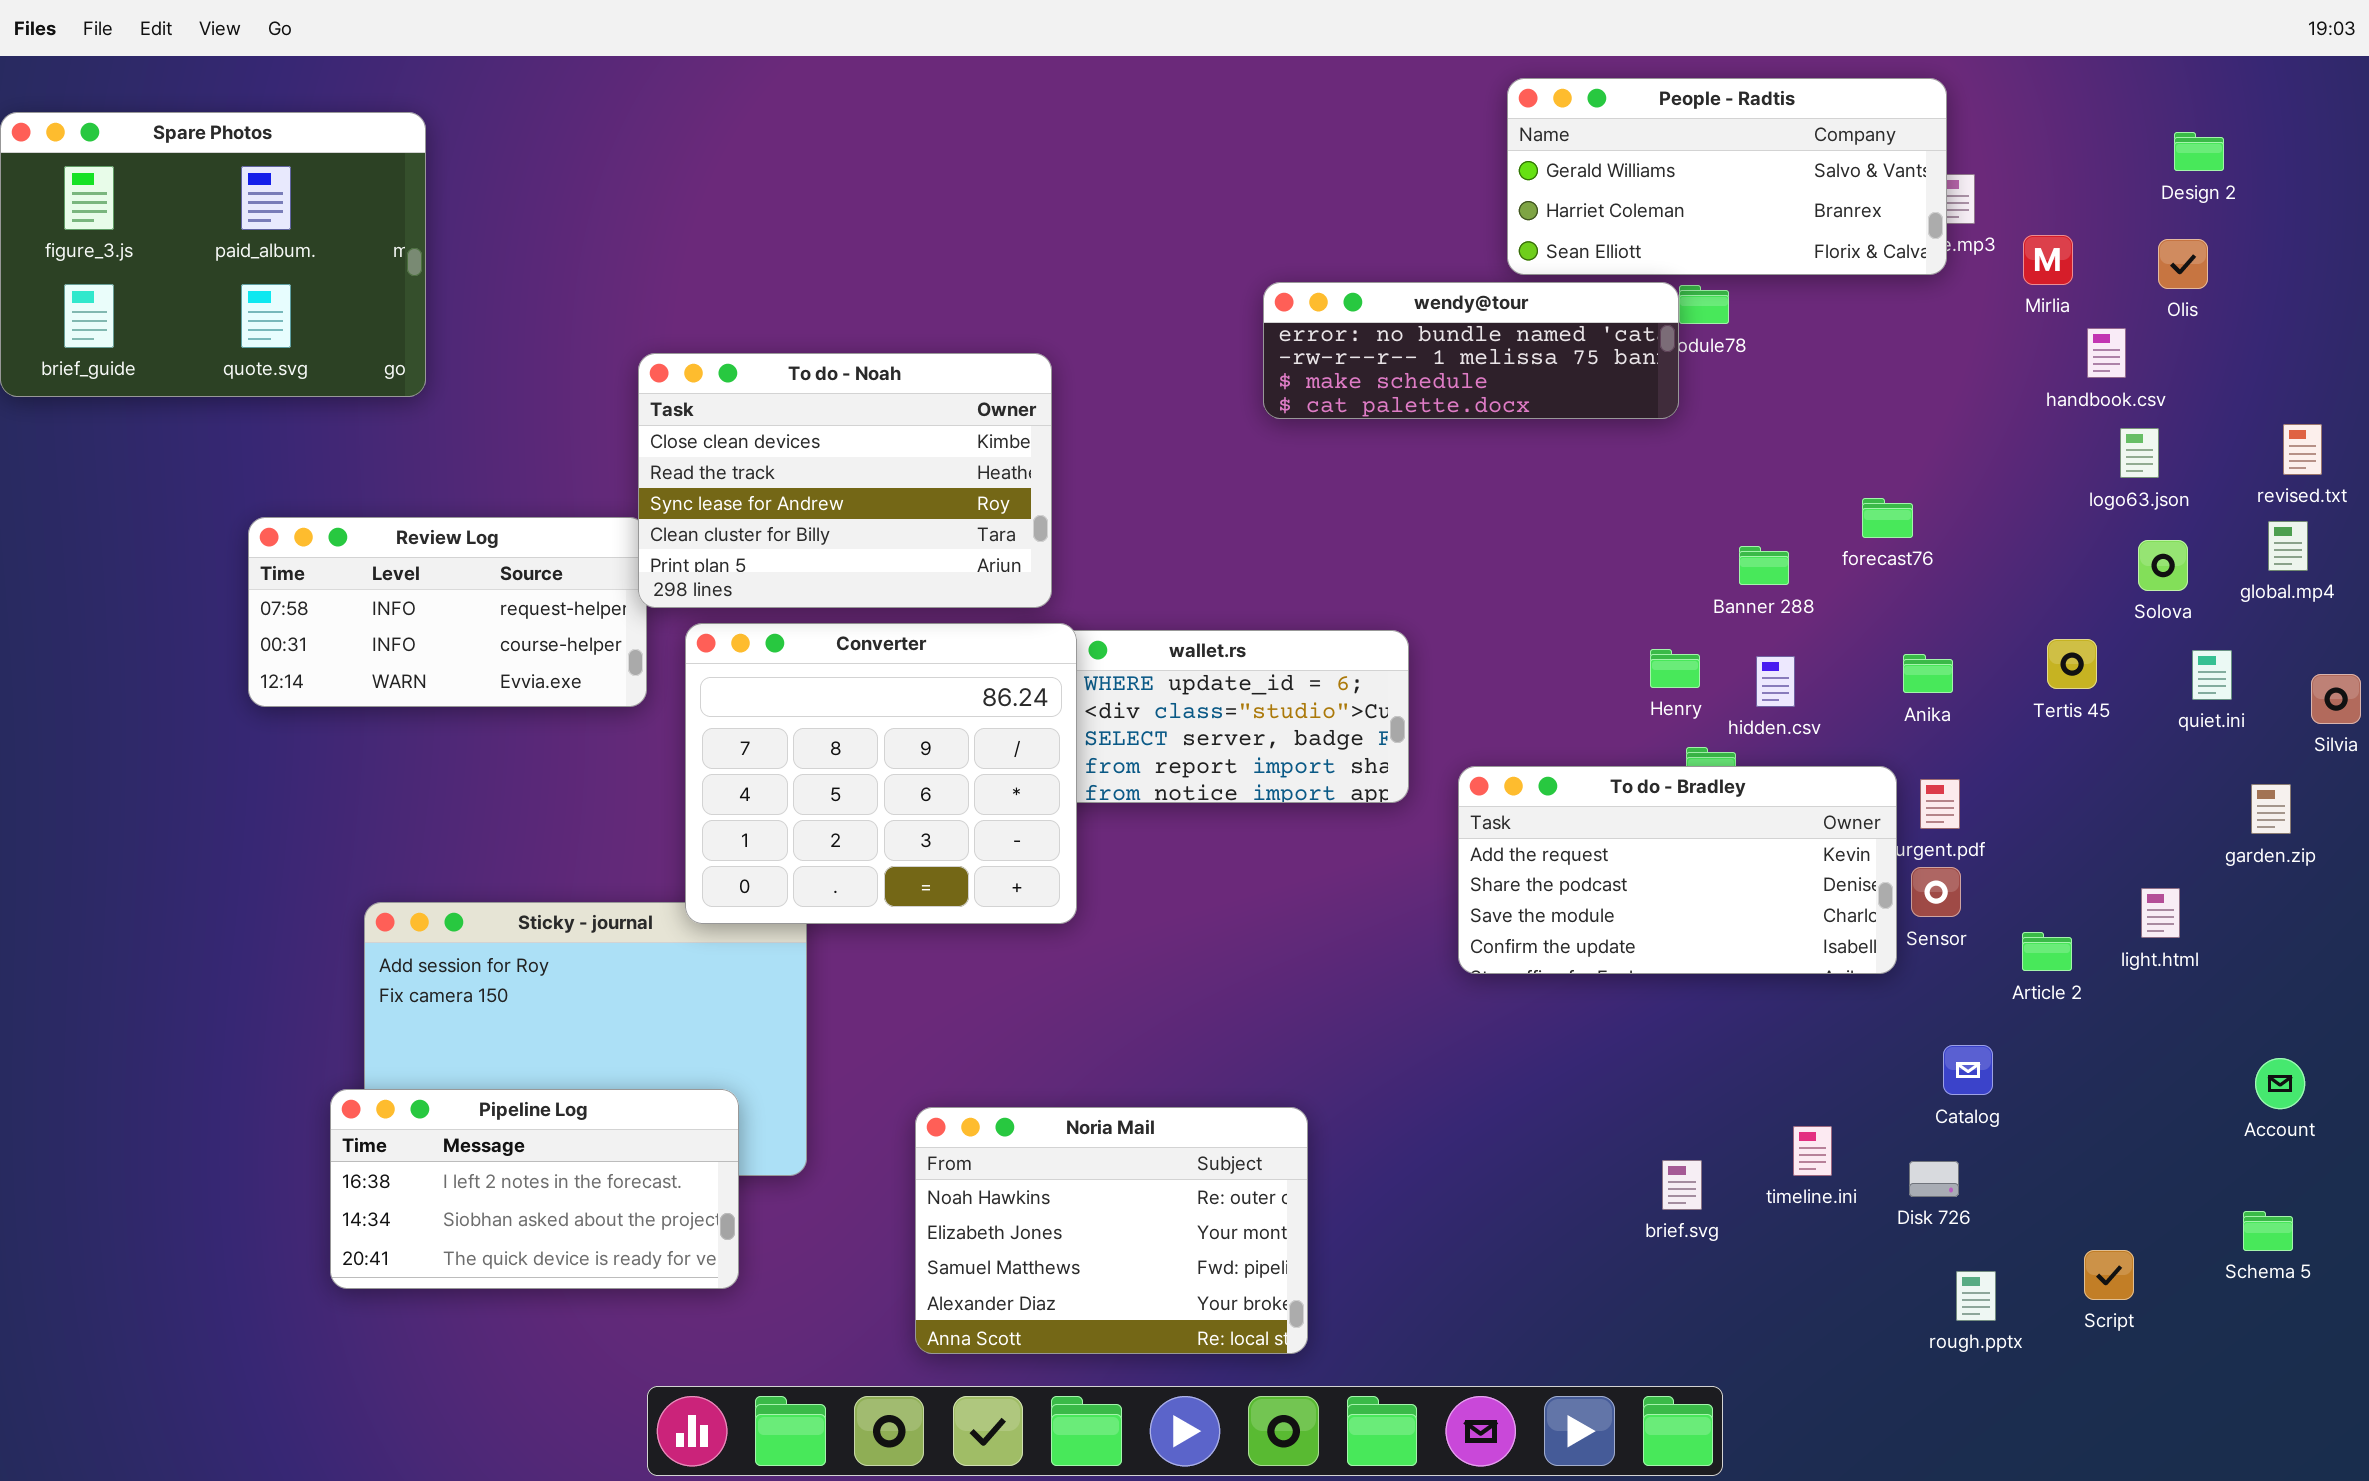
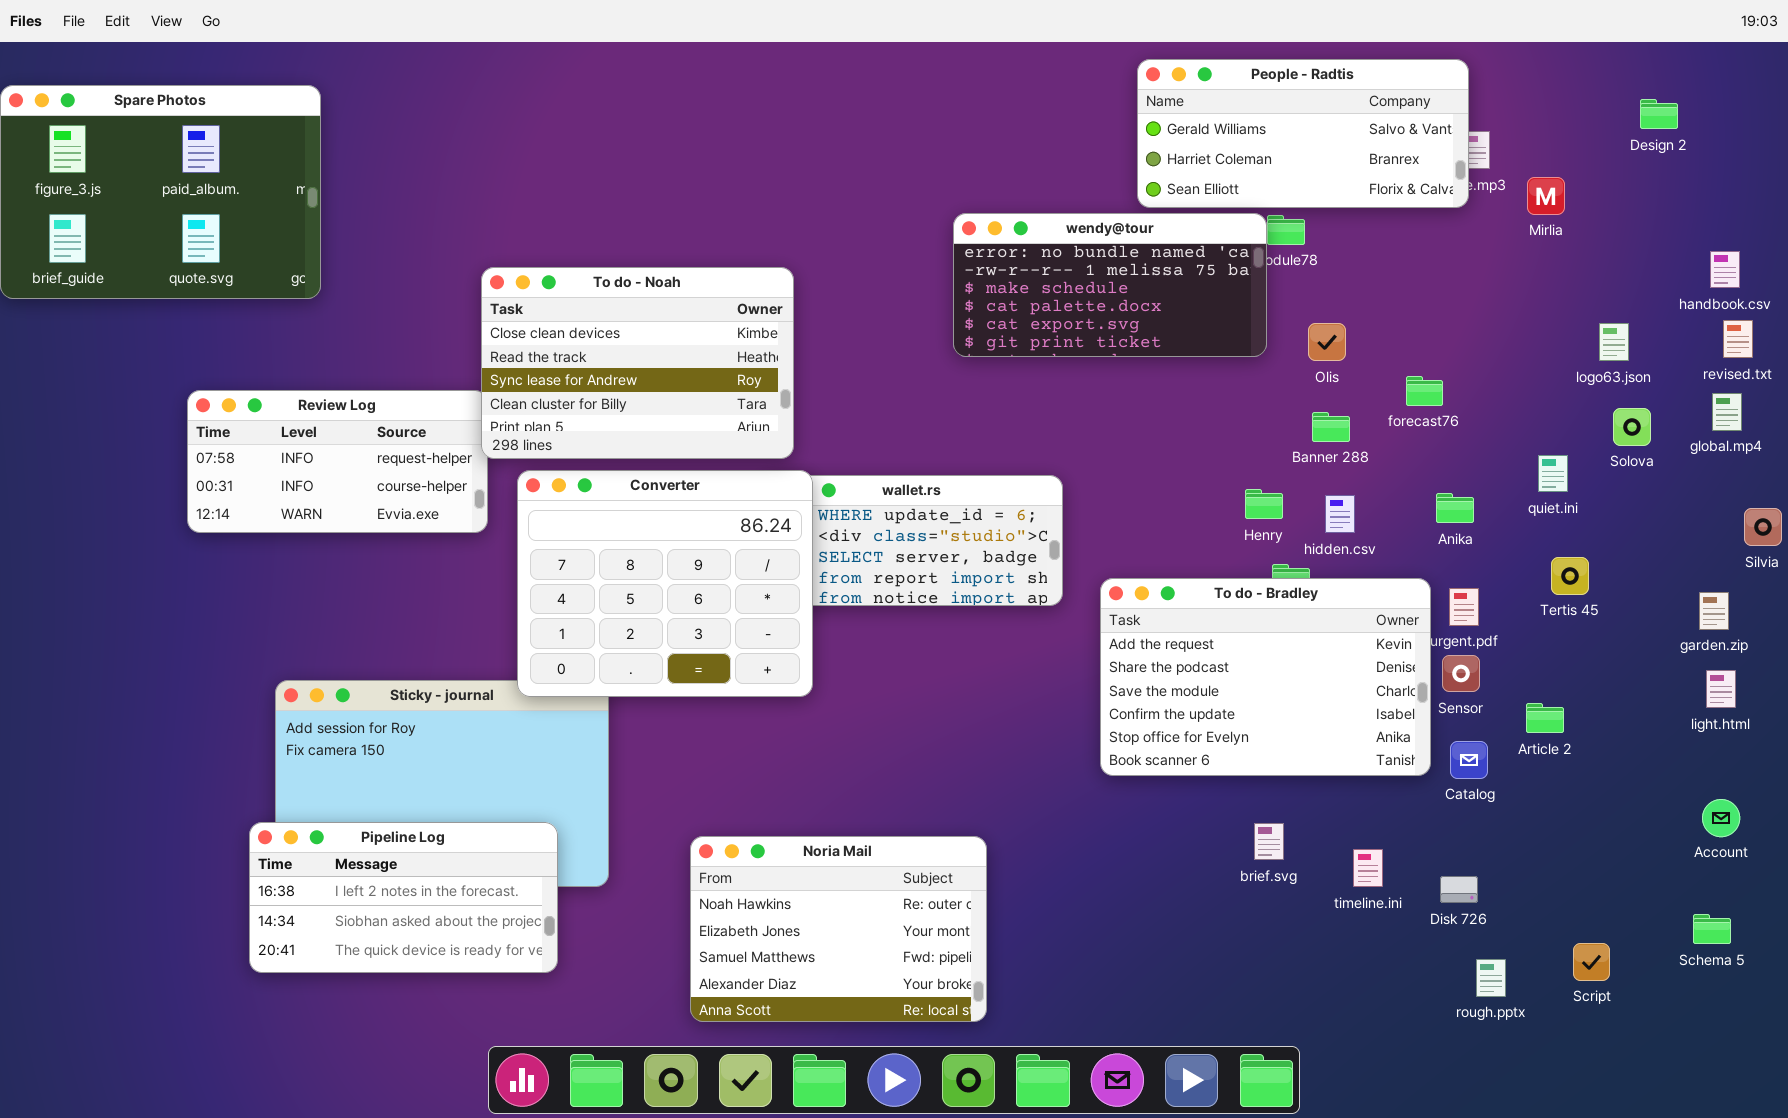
Olis: [2158,239,2208,289] -> [1308,323,1346,361], moved
wendy@tour: [1263,282,1679,419] -> [953,213,1267,357], resized
handbook.csv: [2087,328,2126,378] -> [1710,251,1740,288], moved
Tertis 45: [2047,639,2097,689] -> [1551,557,1589,595], moved
quiet.ini: [2192,650,2232,700] -> [1538,455,1568,492], moved
To do - Bradley: [1458,766,1897,974] -> [1100,578,1431,776], resized
light.html: [2141,888,2180,938] -> [1706,670,1736,708], moved
Catalog: [1943,1045,1993,1095] -> [1450,741,1488,779], moved
brief.svg: [1662,1160,1702,1210] -> [1254,823,1284,860], moved

